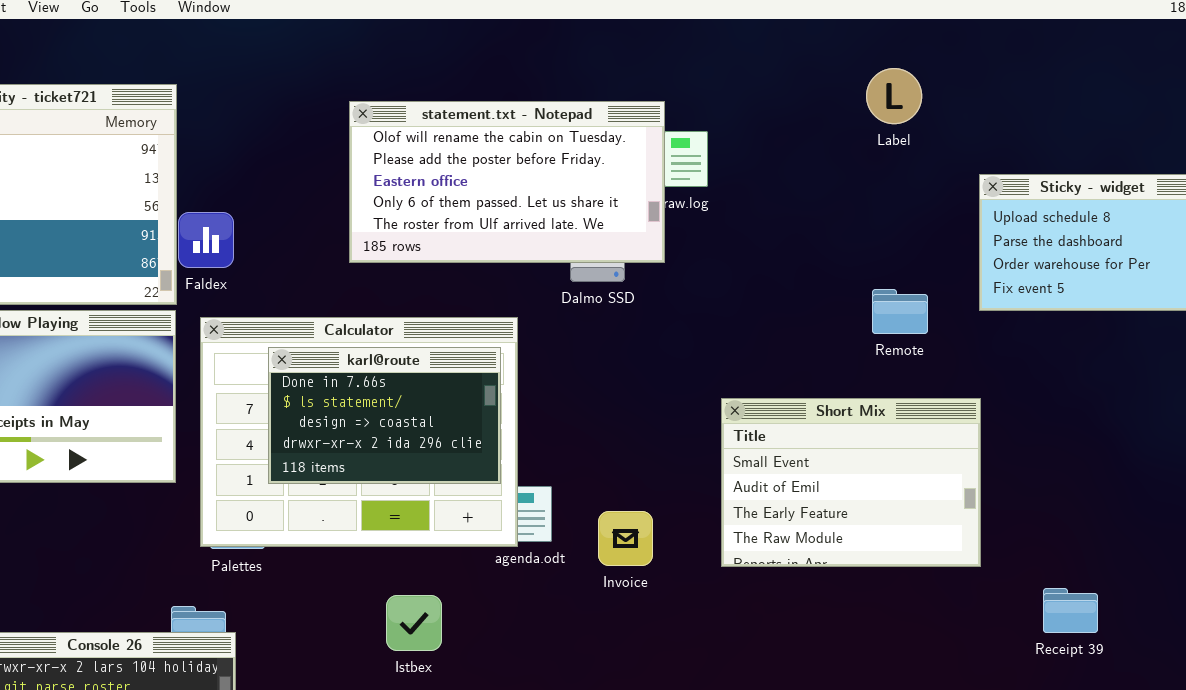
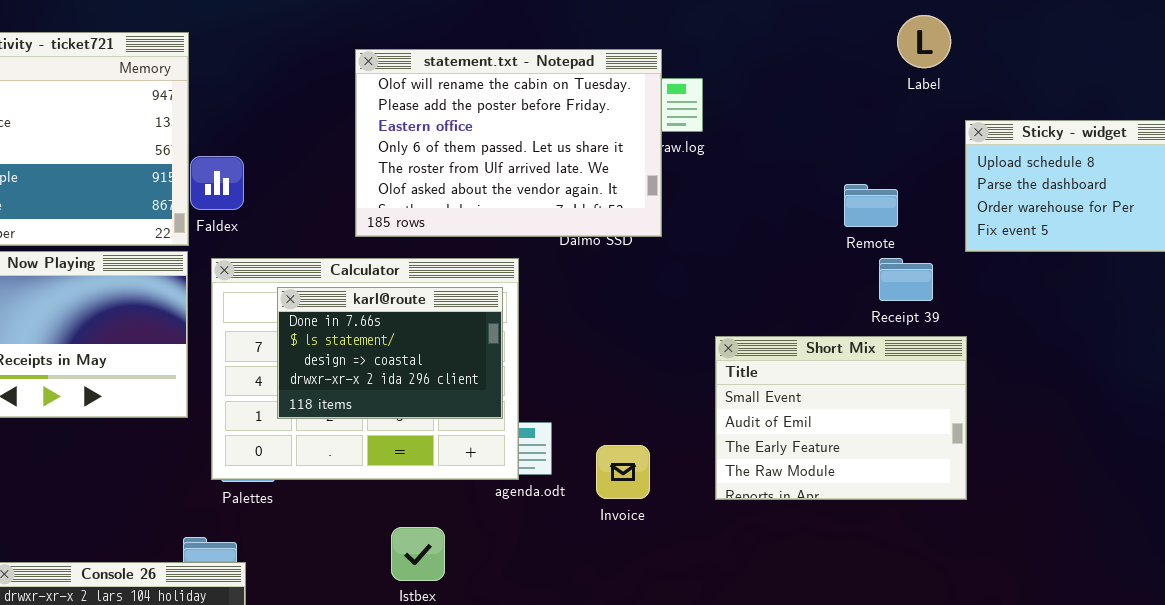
Label: [866,68,922,124] -> [897,15,951,68], moved
statement.txt - Notepad: [349,101,665,263] -> [355,49,662,237], resized
Remote: [872,289,928,334] -> [844,184,898,227], moved
Receipt 39: [1043,588,1098,633] -> [879,258,933,301], moved

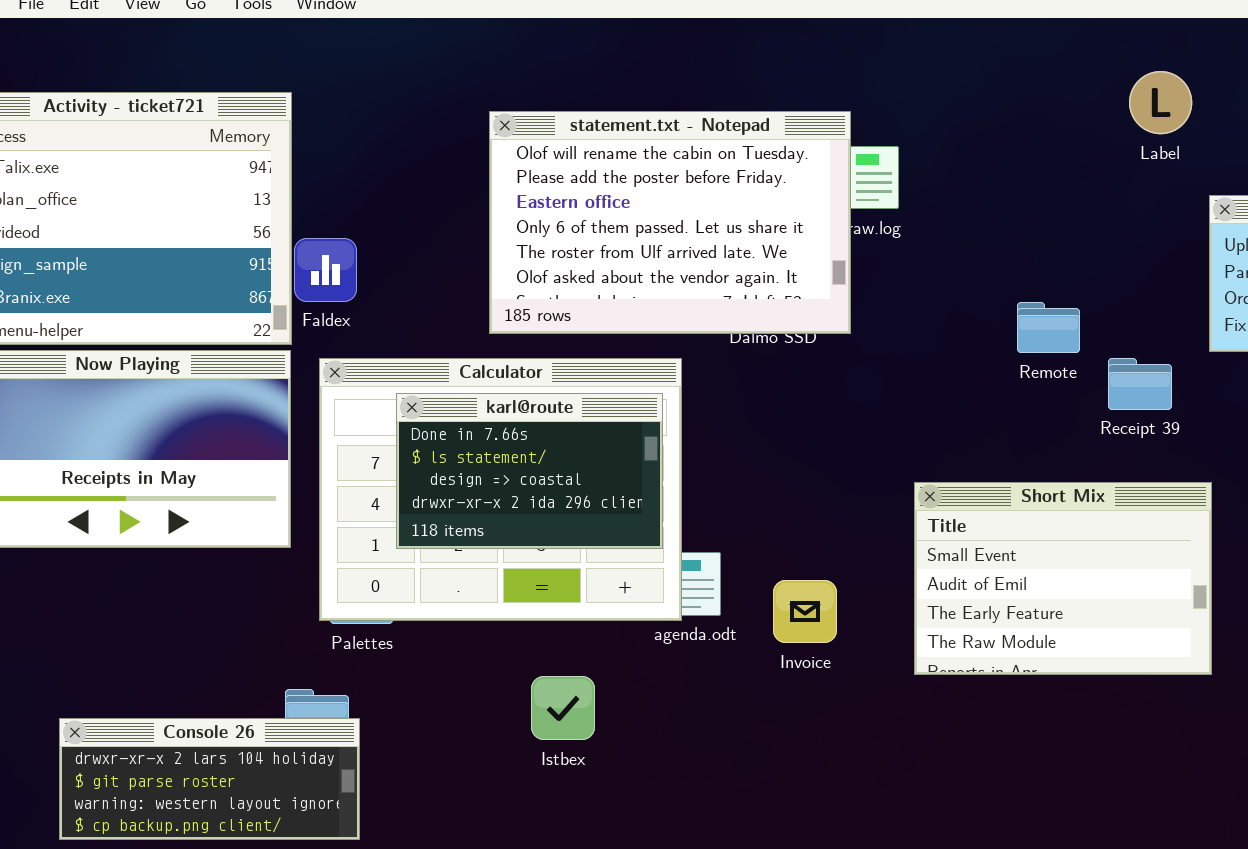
Remote: [844,184,898,227] -> [1017,302,1080,353], moved
Short Mix: [715,336,967,500] -> [914,482,1212,675], moved

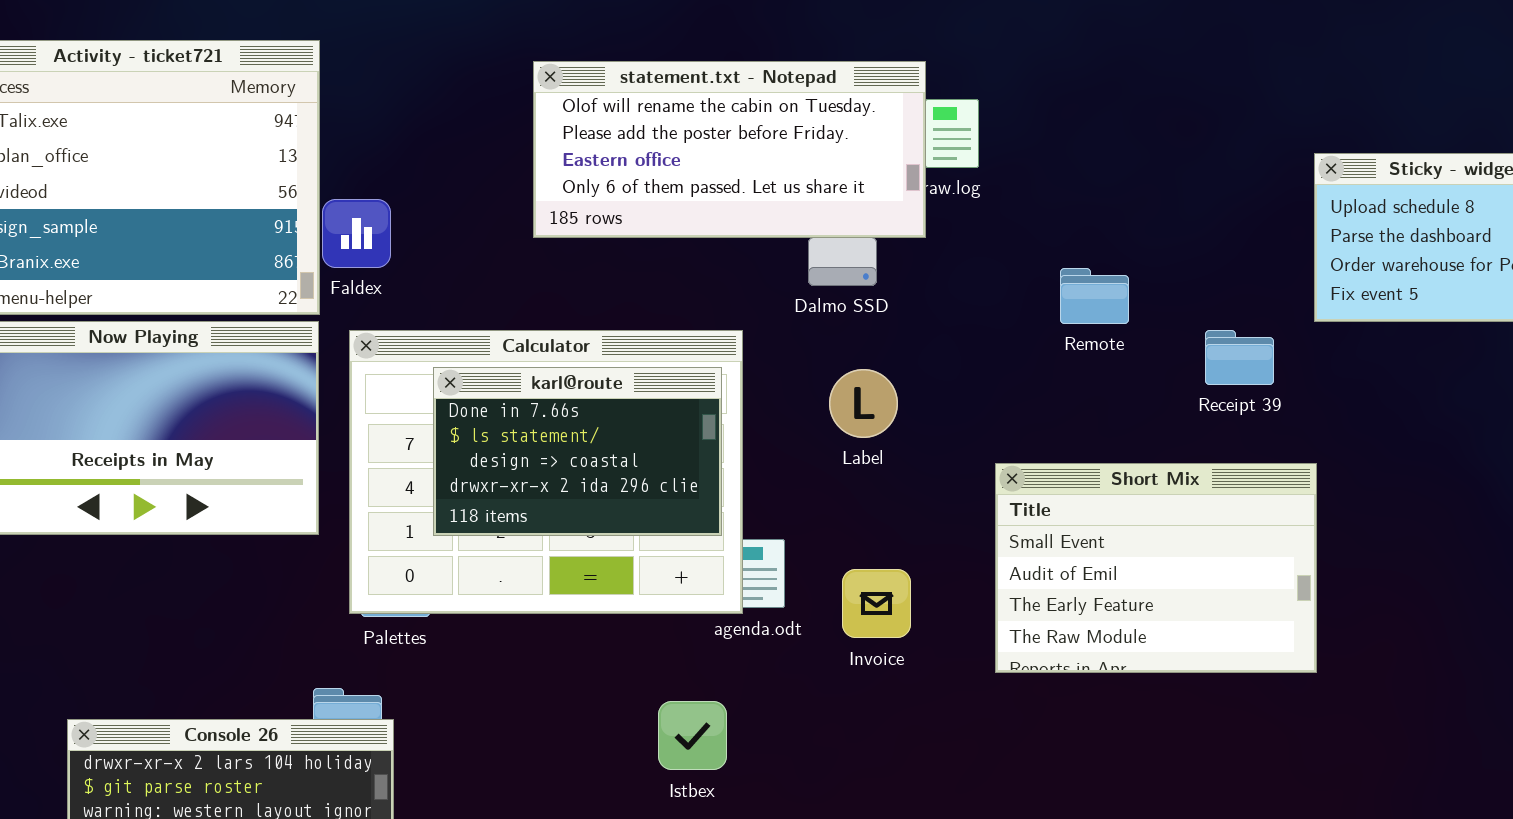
Label: [1129,71,1192,134] -> [829,369,898,438], moved
statement.txt - Notepad: [489,111,851,334] -> [533,61,926,238], resized
Remote: [1017,302,1080,353] -> [1060,268,1129,324], moved
Istbex: [531,676,595,740] -> [658,701,727,770], moved

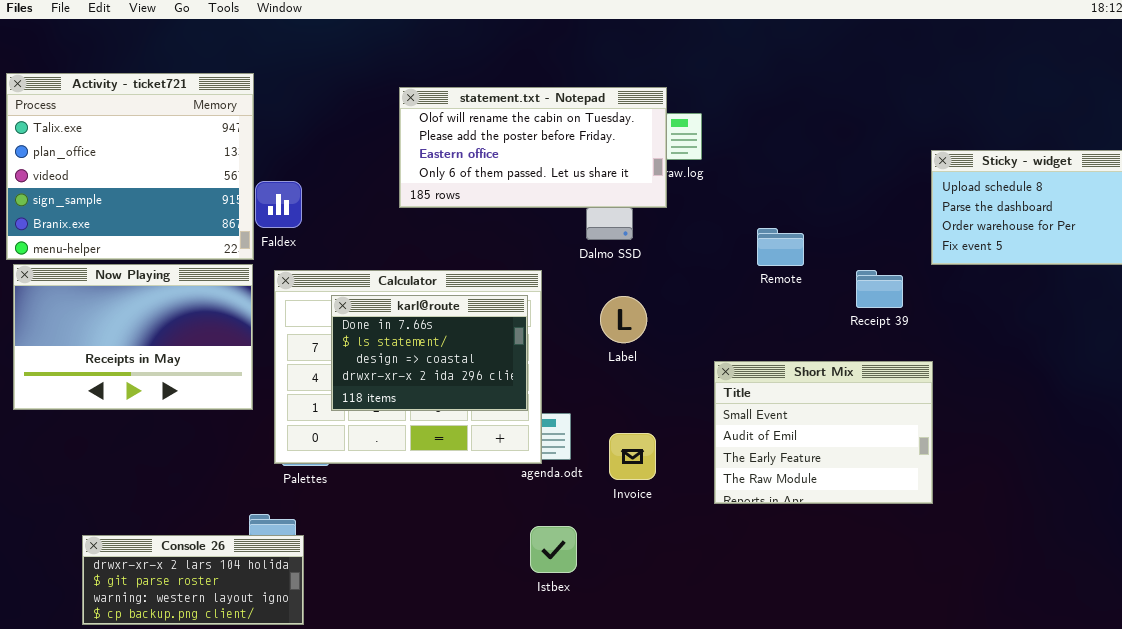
Istbex: [658,701,727,770] -> [530,526,577,573], moved

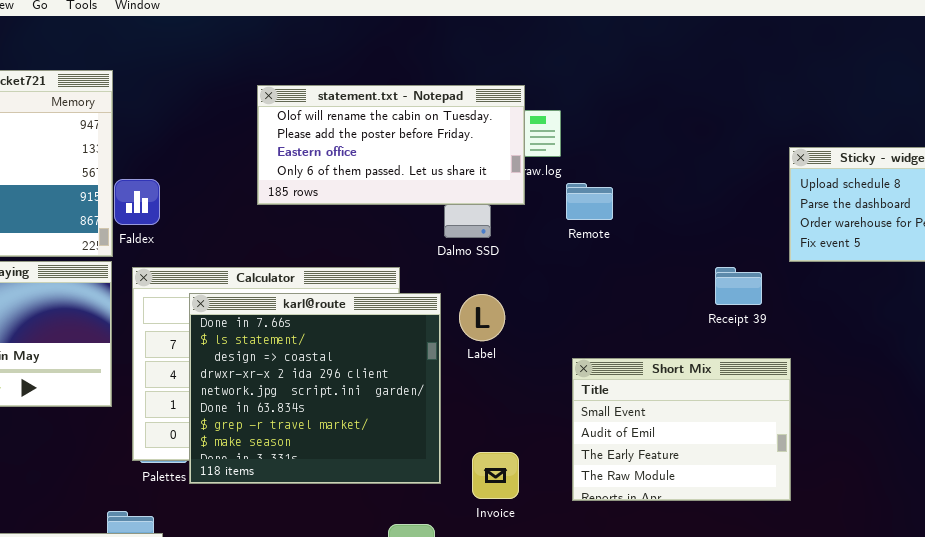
Remote: [757,228,804,266] -> [566,183,613,220], moved
karl@route: [331,295,528,411] -> [189,293,441,484], resized
Invoice: [609,433,656,480] -> [472,452,519,499], moved

